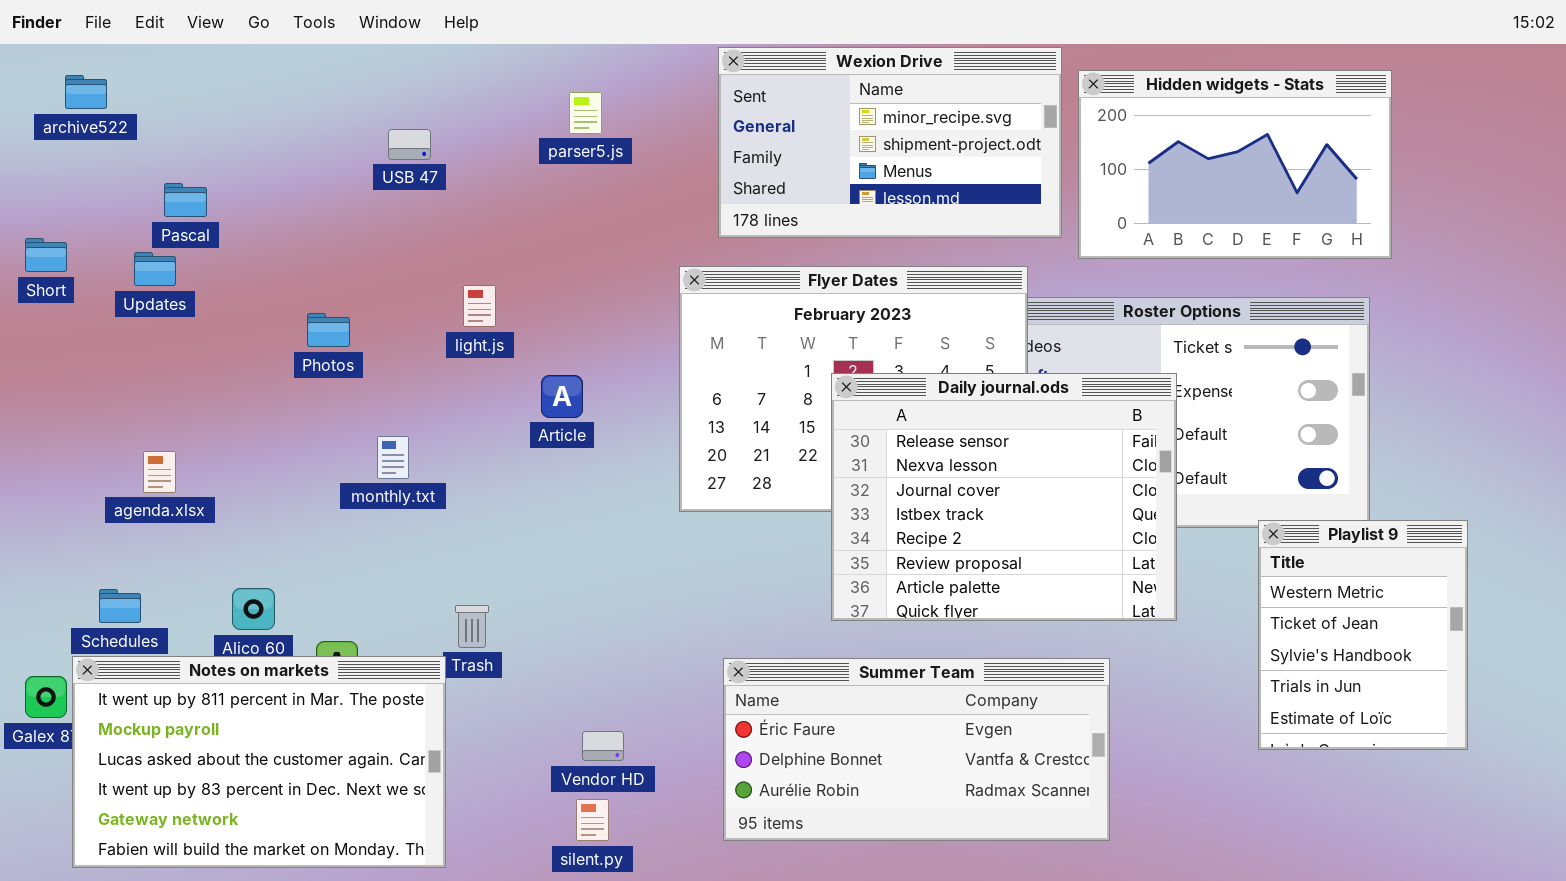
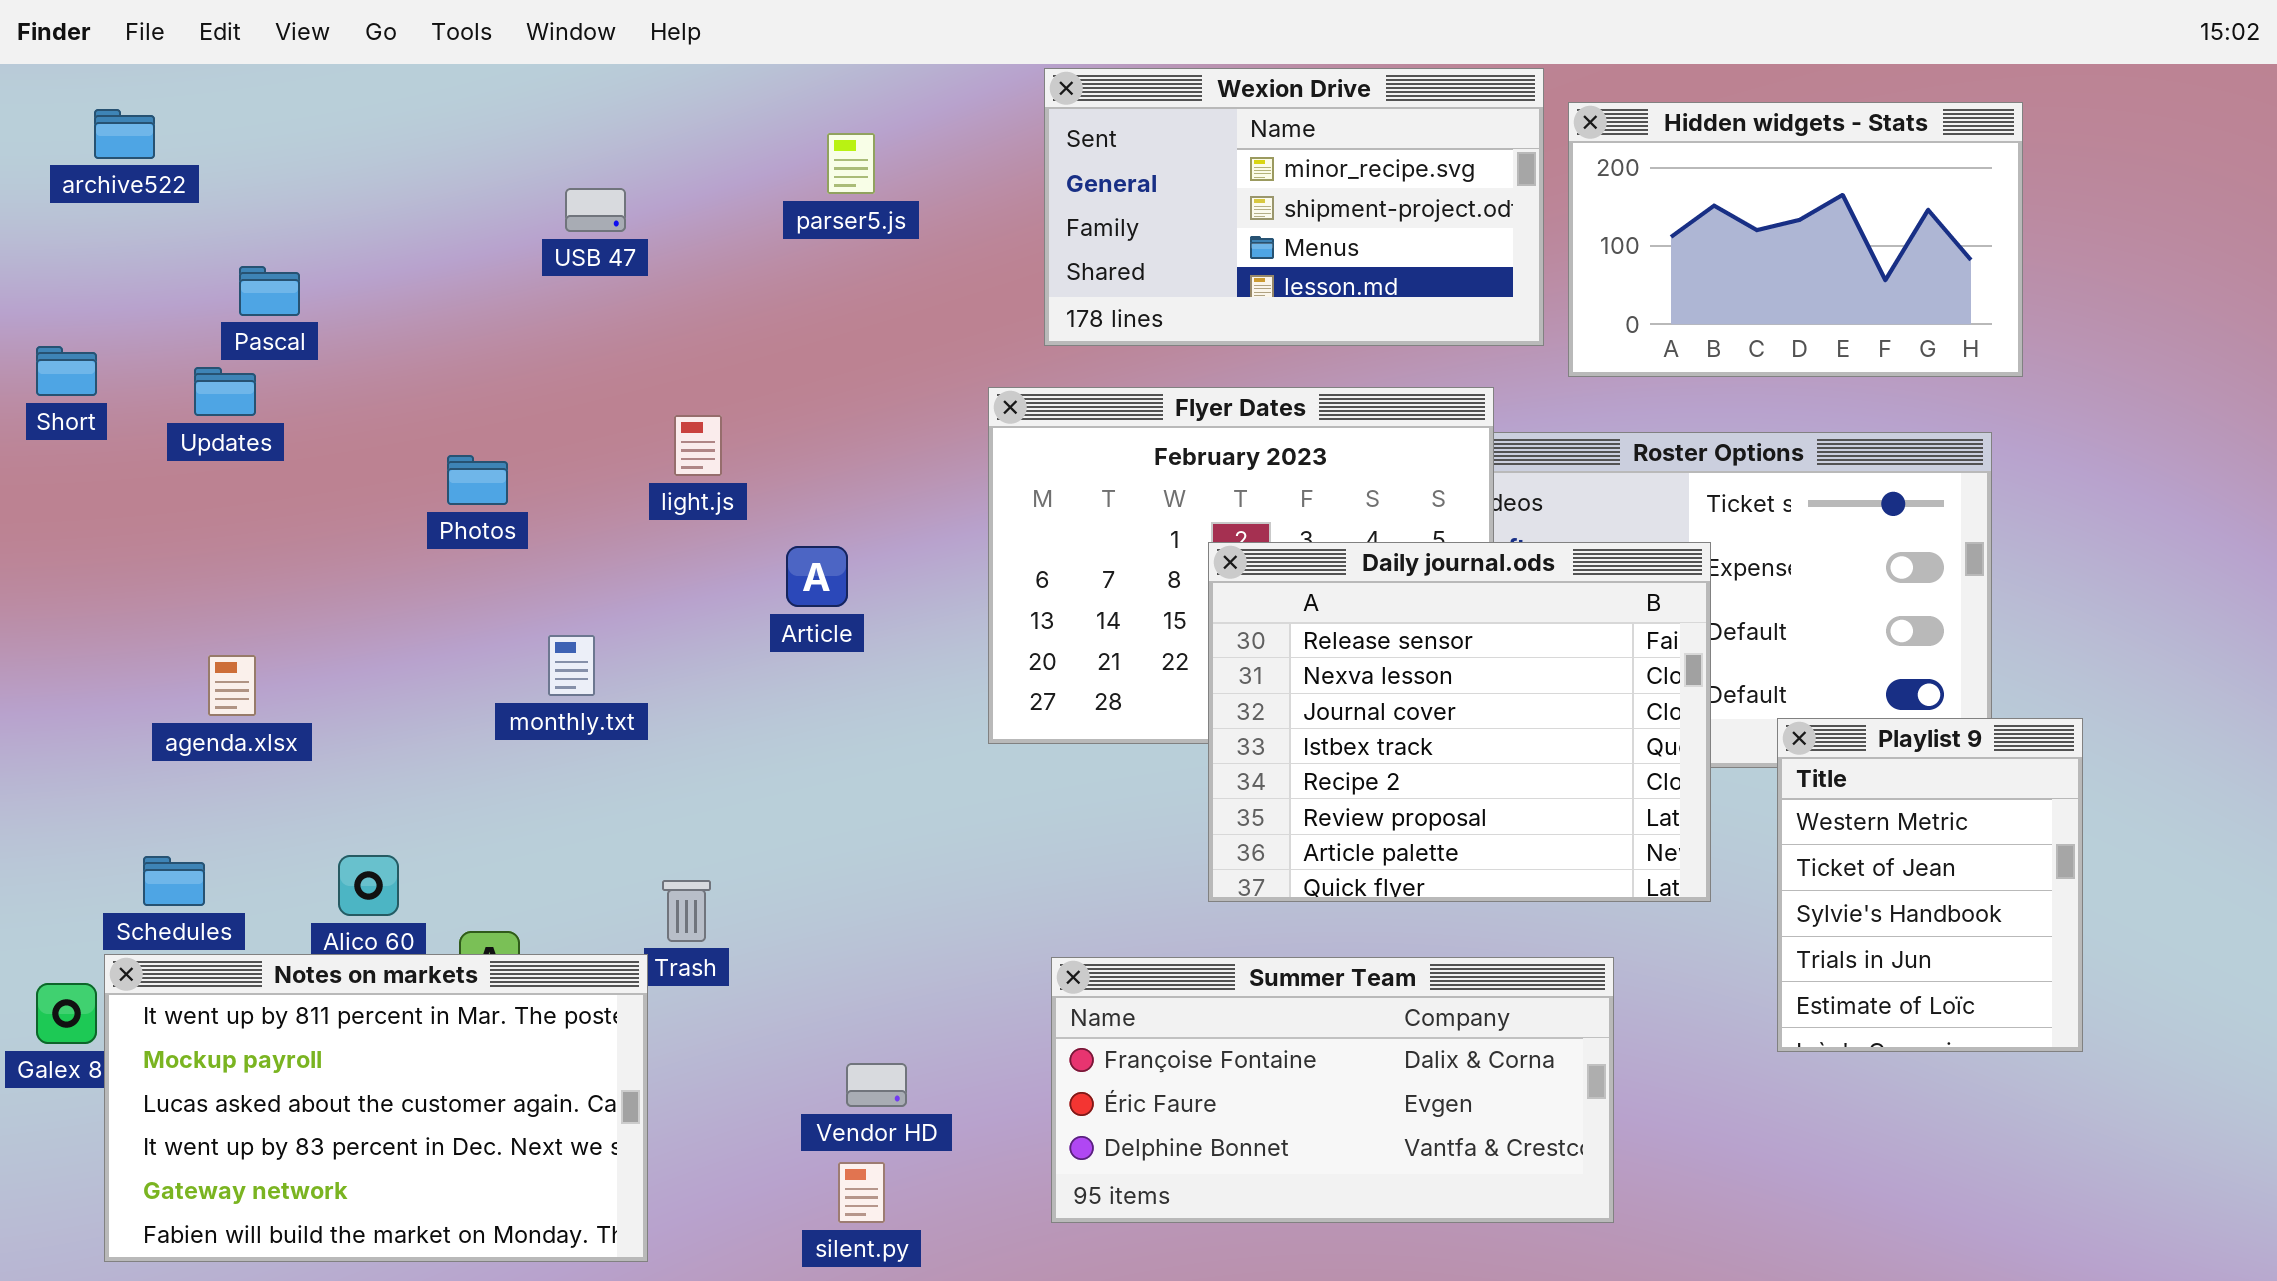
Playlist 9: [1258,520,1468,750] -> [1777,718,2083,1052], moved
Summer Team: [723,658,1110,841] -> [1051,957,1614,1223], scrolled up 1 row

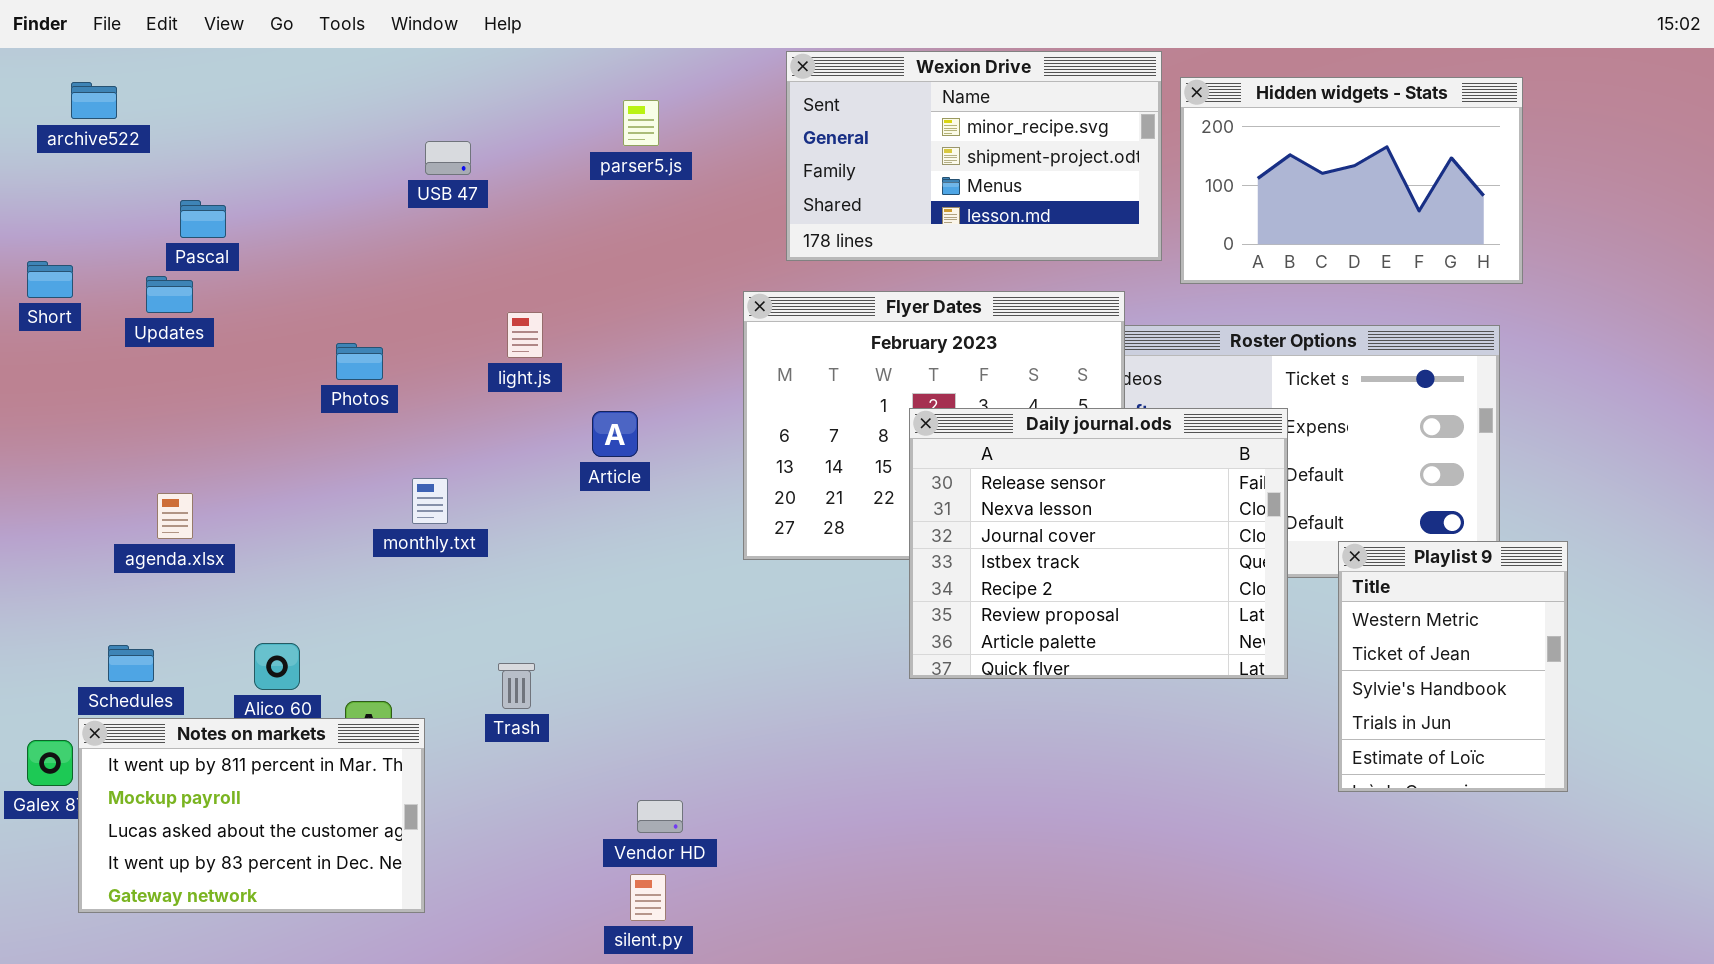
Notes on markets: [104,954,648,1262] -> [78,718,425,913], resized
Summer Team: [1051,957,1614,1223] -> none, closed

